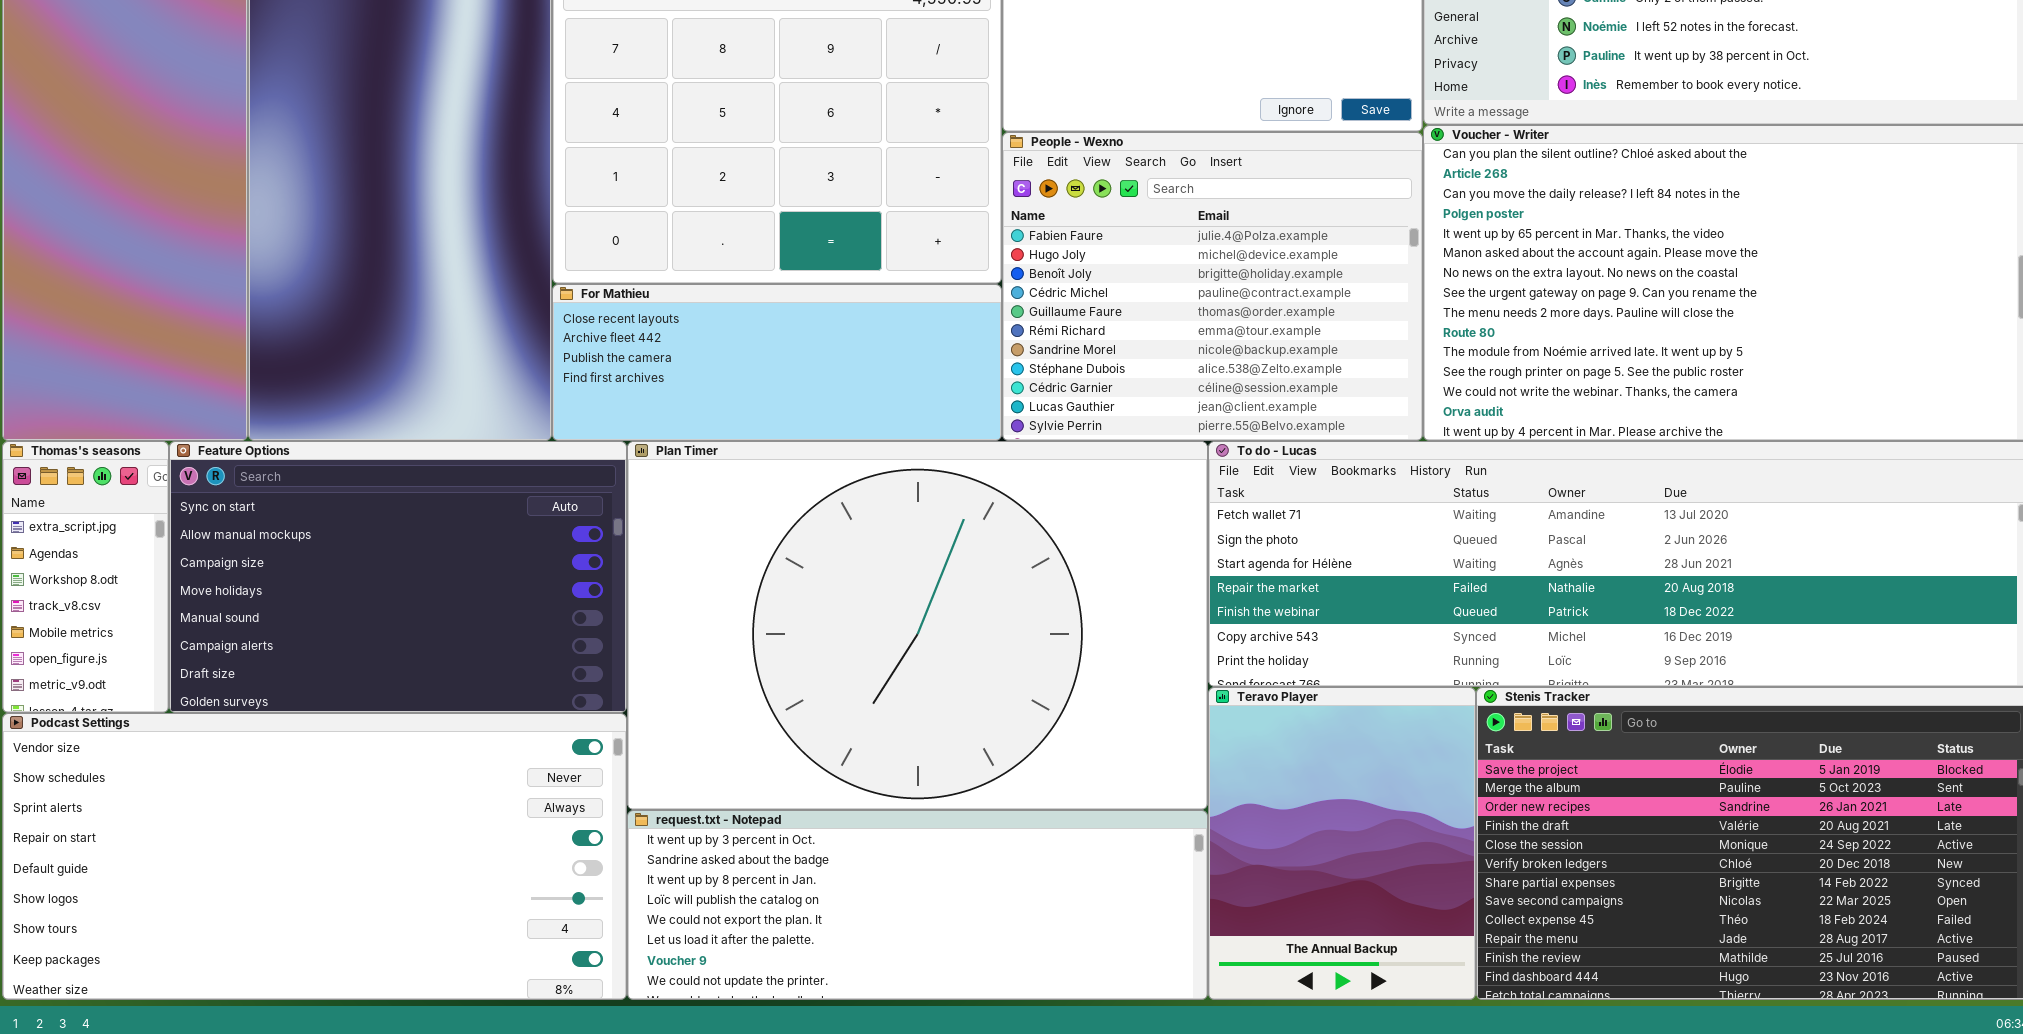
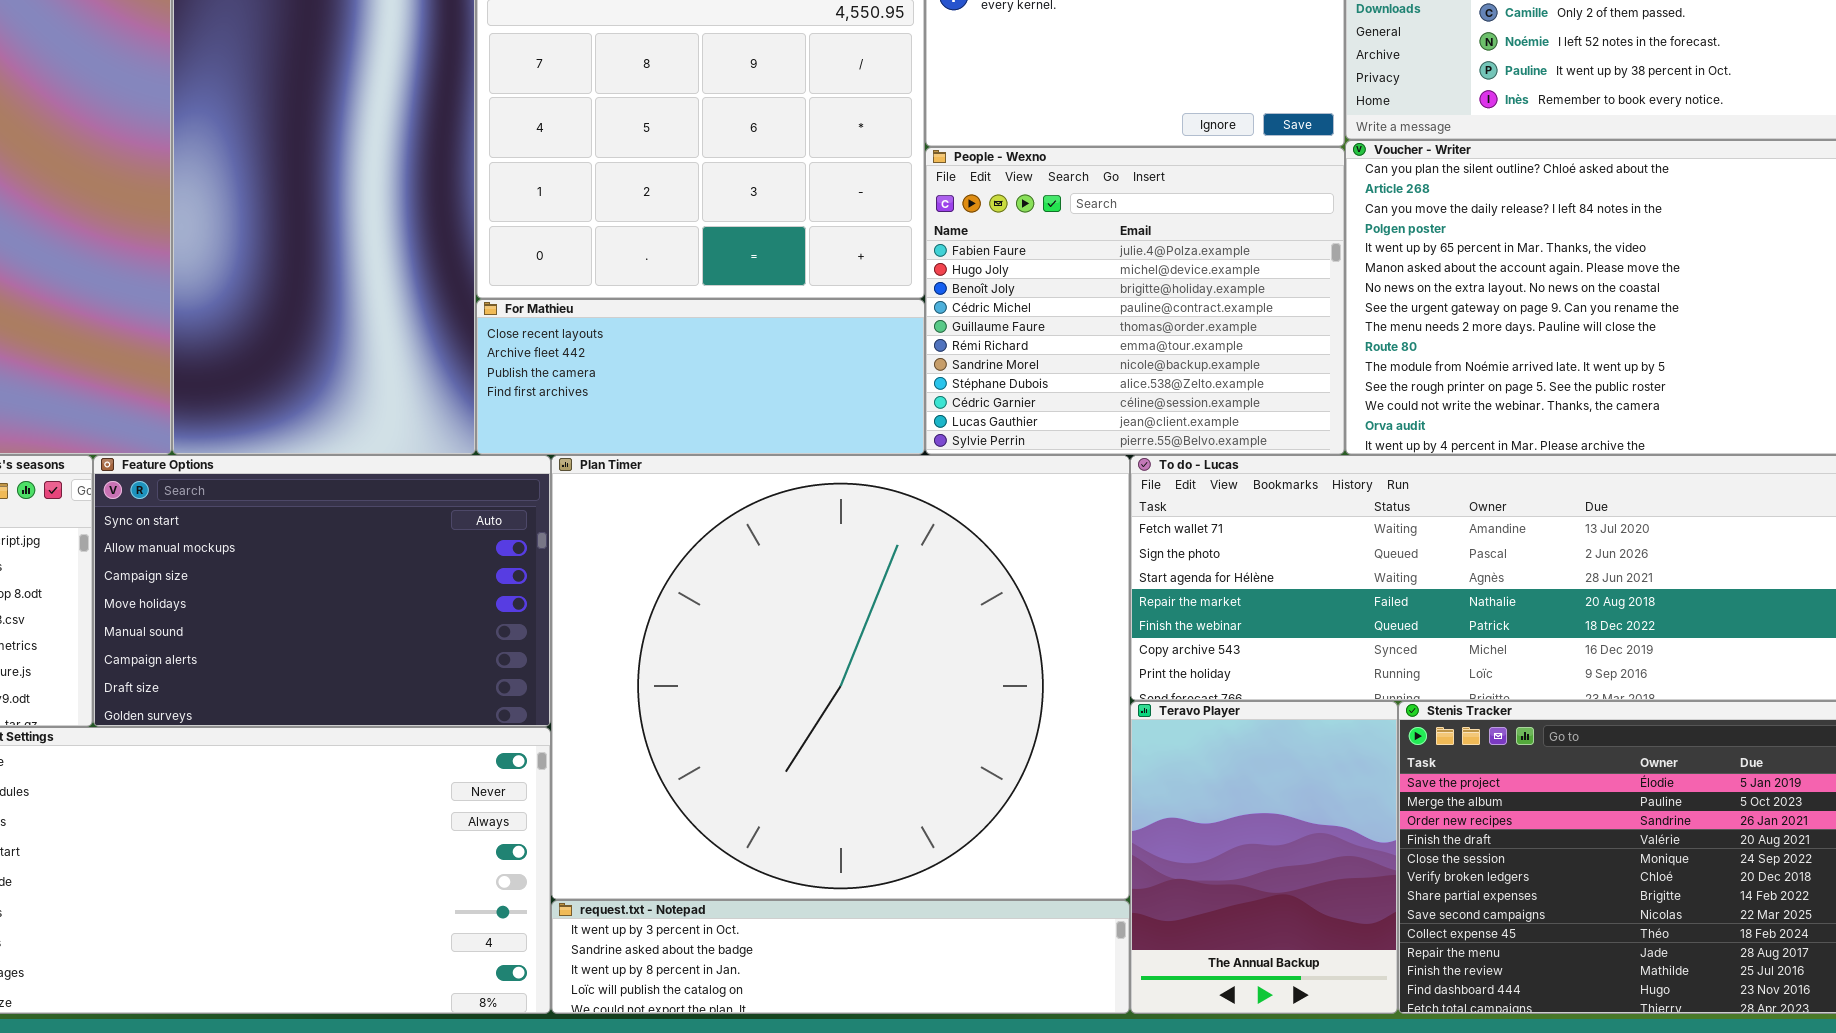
Plan Timer: [627,441,1208,810] -> [551,455,1130,900], resized
request.txt - Notepad: [627,810,1208,1000] -> [551,900,1130,1014], resized

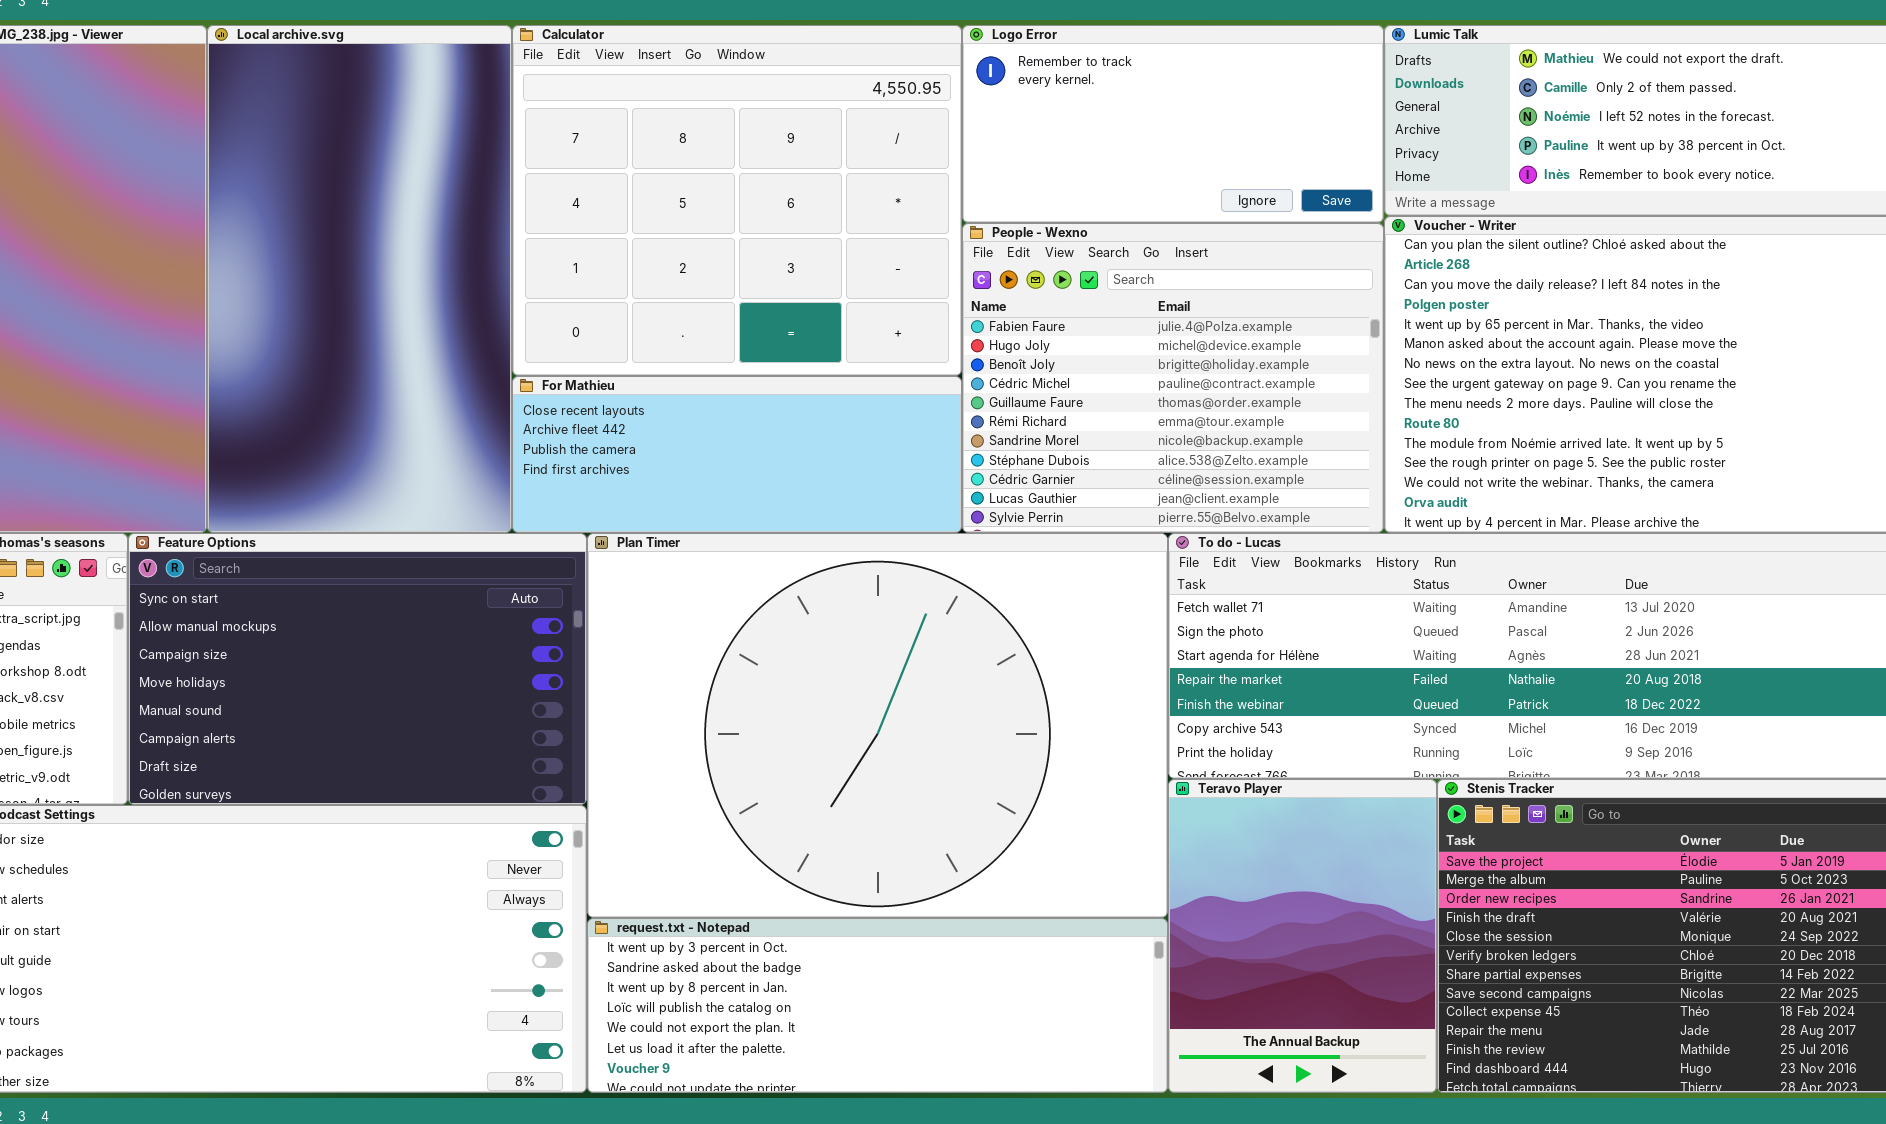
Plan Timer: [551,455,1130,900] -> [587,533,1168,918], resized
request.txt - Notepad: [551,900,1130,1014] -> [587,918,1168,1093], resized

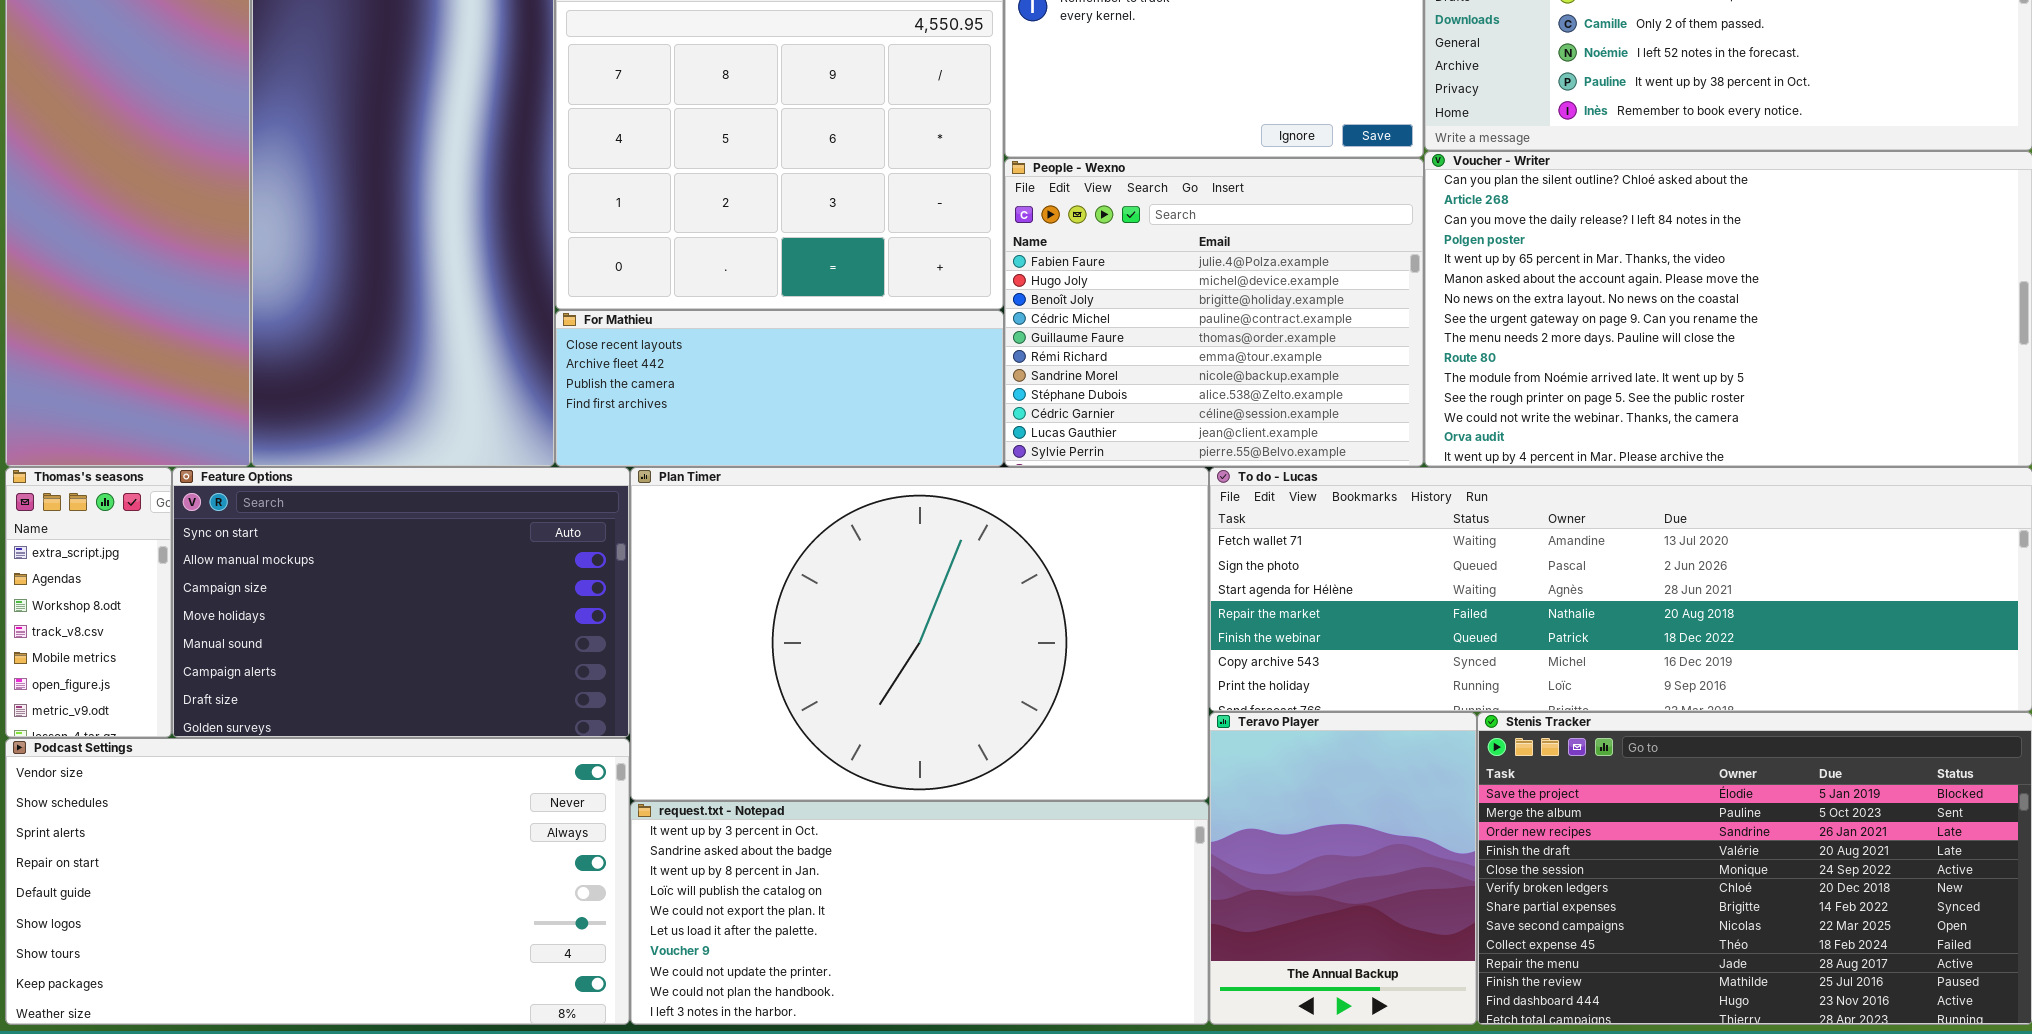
Plan Timer: [587,533,1168,918] -> [630,467,1209,801], resized
request.txt - Notepad: [587,918,1168,1093] -> [630,801,1209,1025], resized

